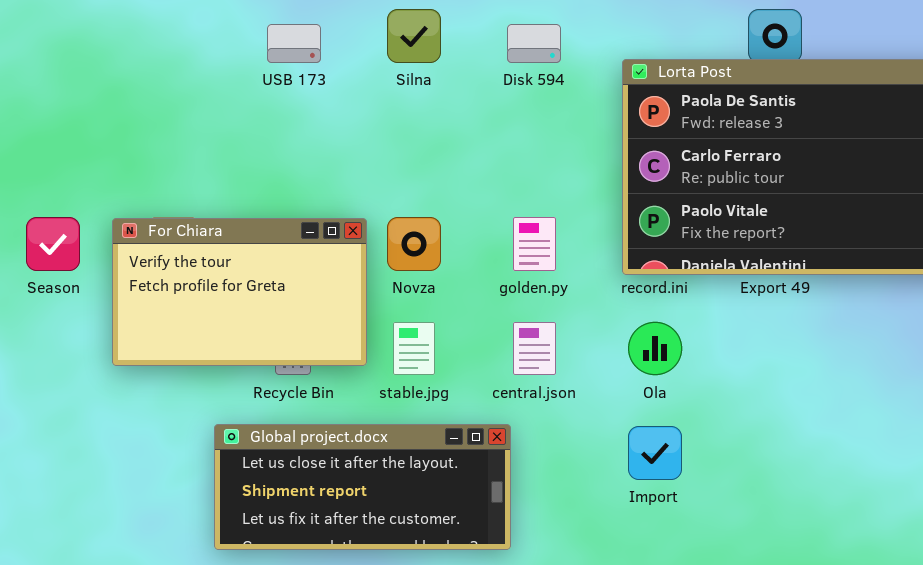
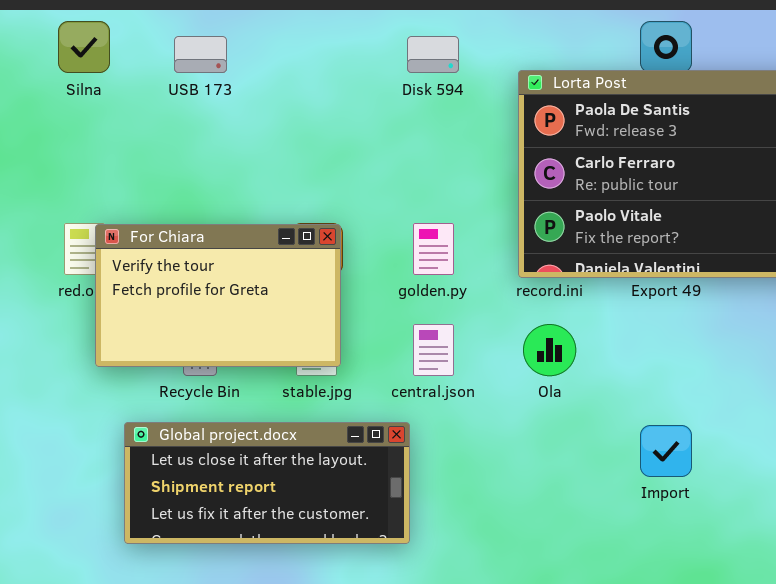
Silna: [387,9,441,63] -> [58,21,110,73], moved
For Chiara: [112,218,367,366] -> [95,224,341,367], moved
Import: [628,426,682,480] -> [640,425,692,477], moved

